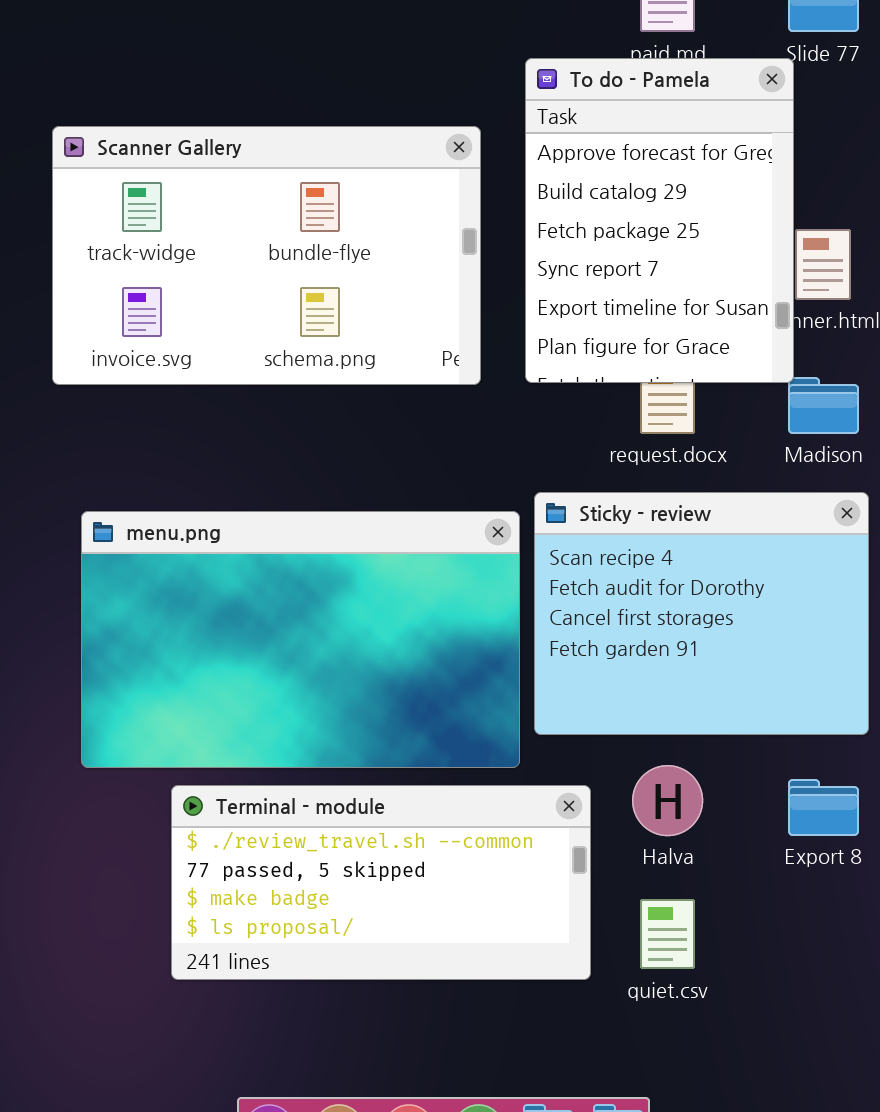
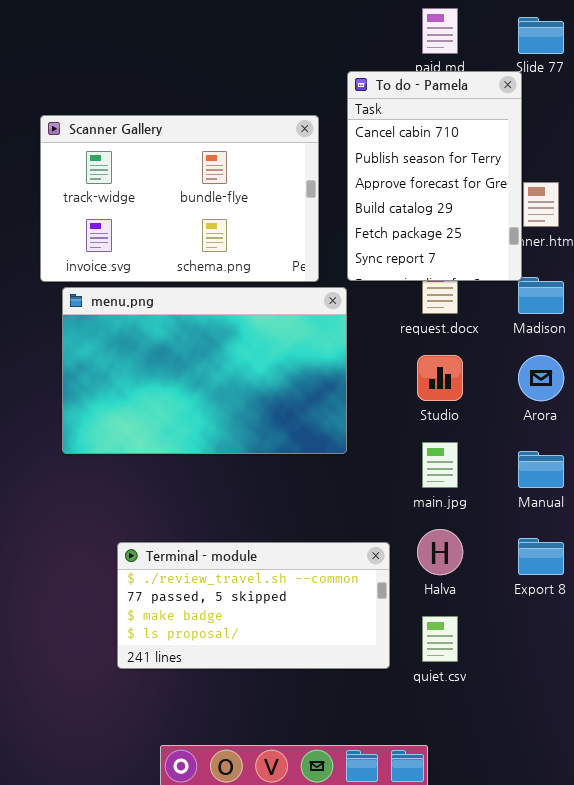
To do - Pamela: [525,58,794,383] -> [347,71,522,281], scrolled up 2 rows
Sticky - review: [534,492,869,735] -> none, closed
menu.png: [81,511,520,768] -> [62,287,347,454], moved

